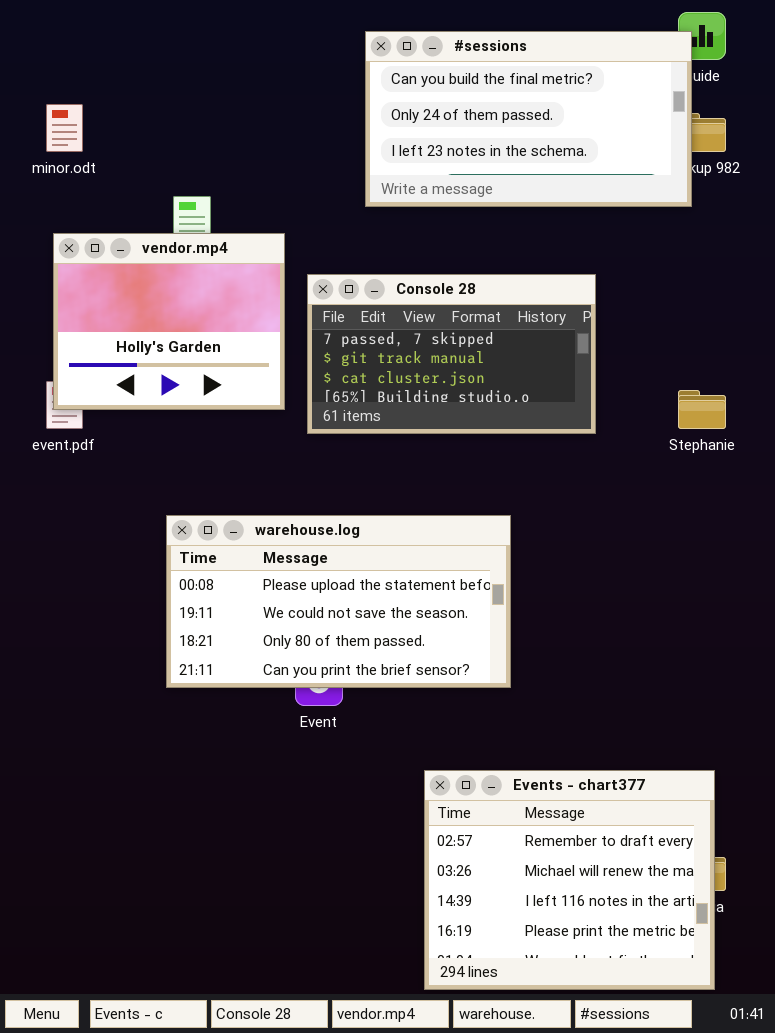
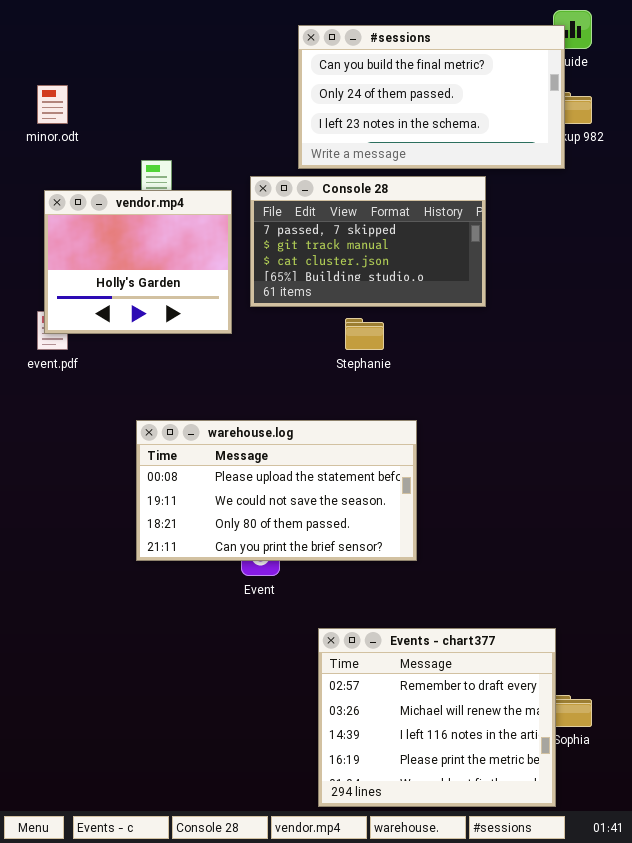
Console 28: [307,274,596,434] -> [250,176,486,307], moved
Stephanie: [678,390,726,429] -> [345,318,384,350], moved
Events - chart377: [424,770,715,990] -> [318,628,556,807], moved

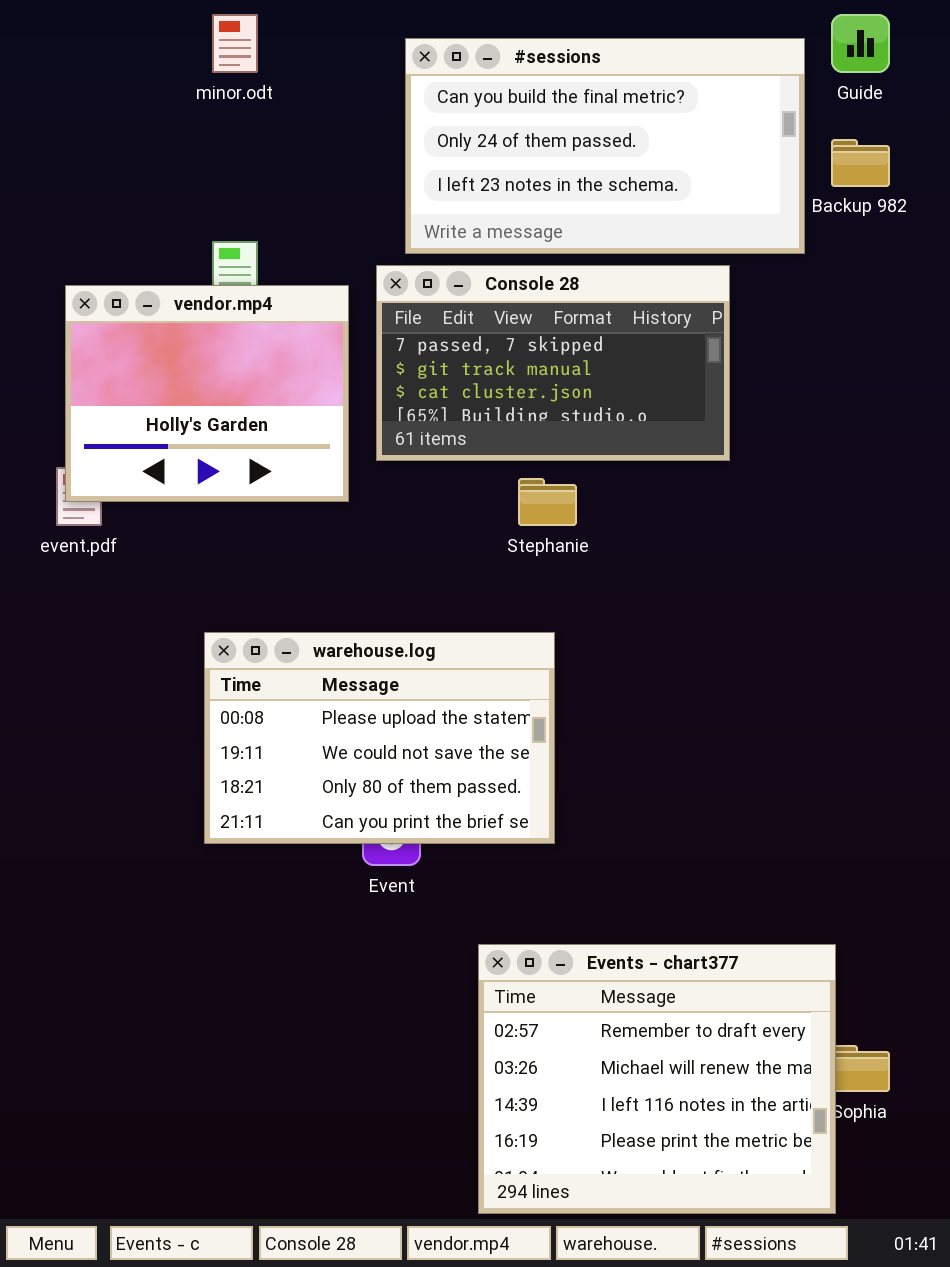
#sessions: [298,25,565,169] -> [405,38,805,254], moved
minor.odt: [37,85,68,124] -> [212,14,258,73], moved
warehouse.log: [136,420,417,561] -> [204,632,555,844], resized

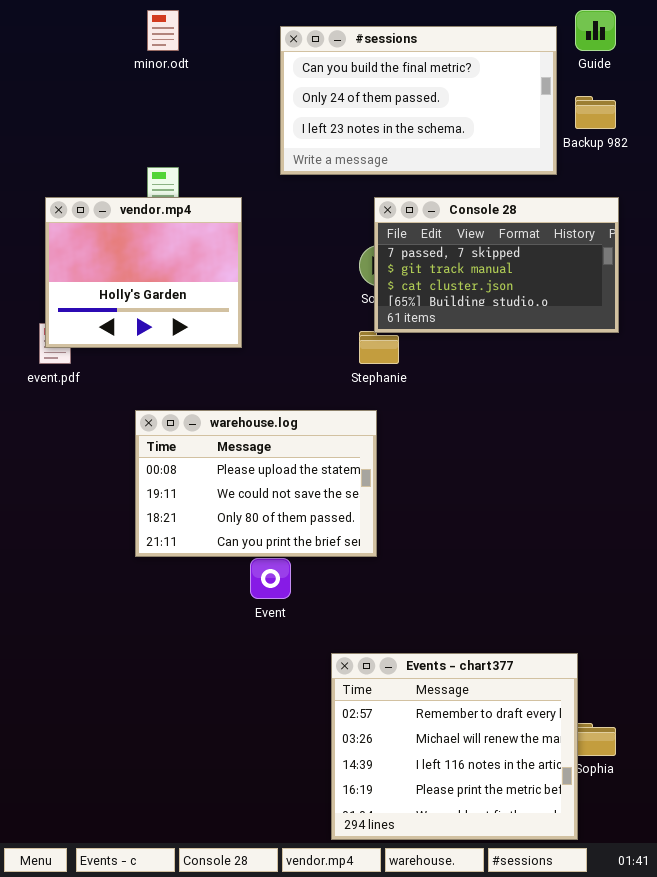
Console 28: [376,265,730,461] -> [374,197,619,333], moved
warehouse.log: [204,632,555,844] -> [135,410,377,557], moved

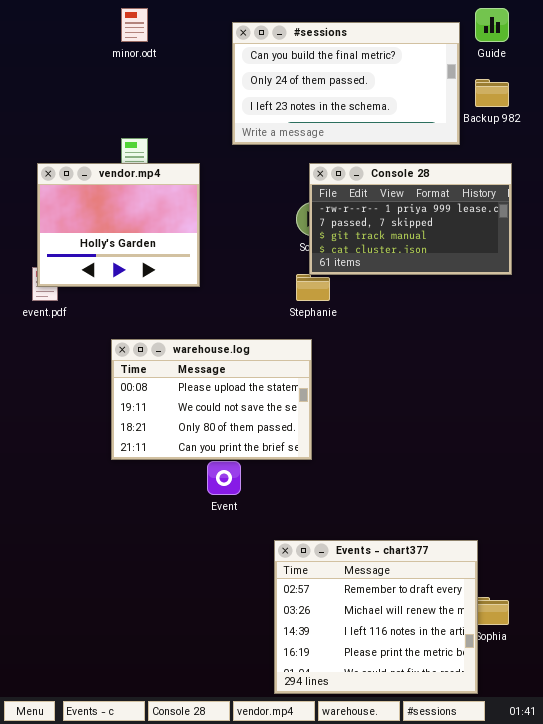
Console 28: [374,197,619,333] -> [309,163,512,275], scrolled up 1 row

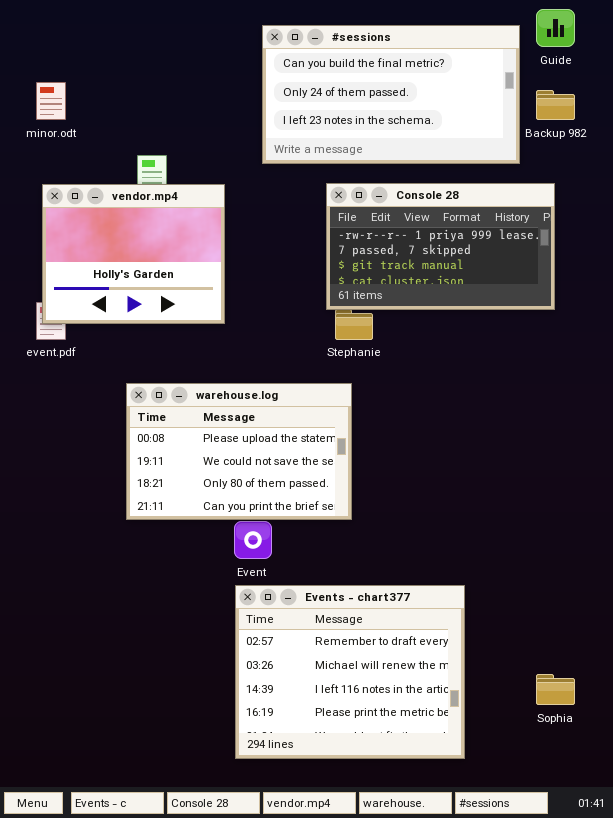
minor.odt: [121,8,148,42] -> [36,82,66,120], moved
Console 28: [309,163,512,275] -> [326,183,555,310], moved
Events - chart377: [274,540,478,694] -> [235,585,465,759], moved

